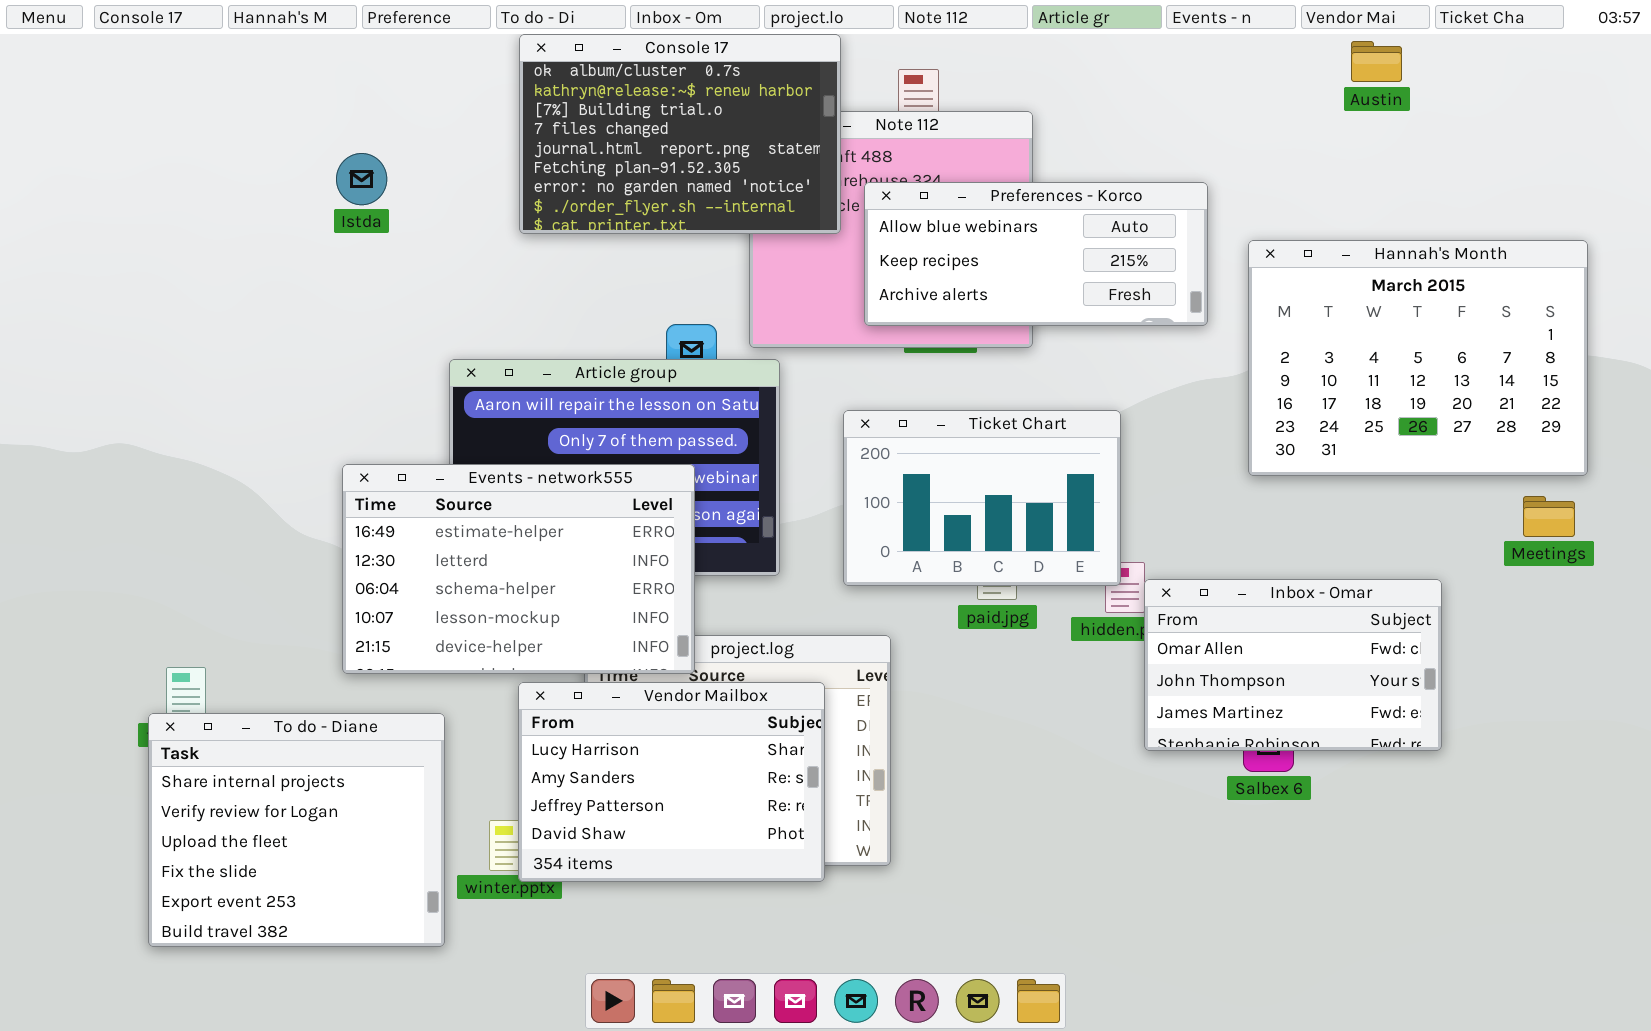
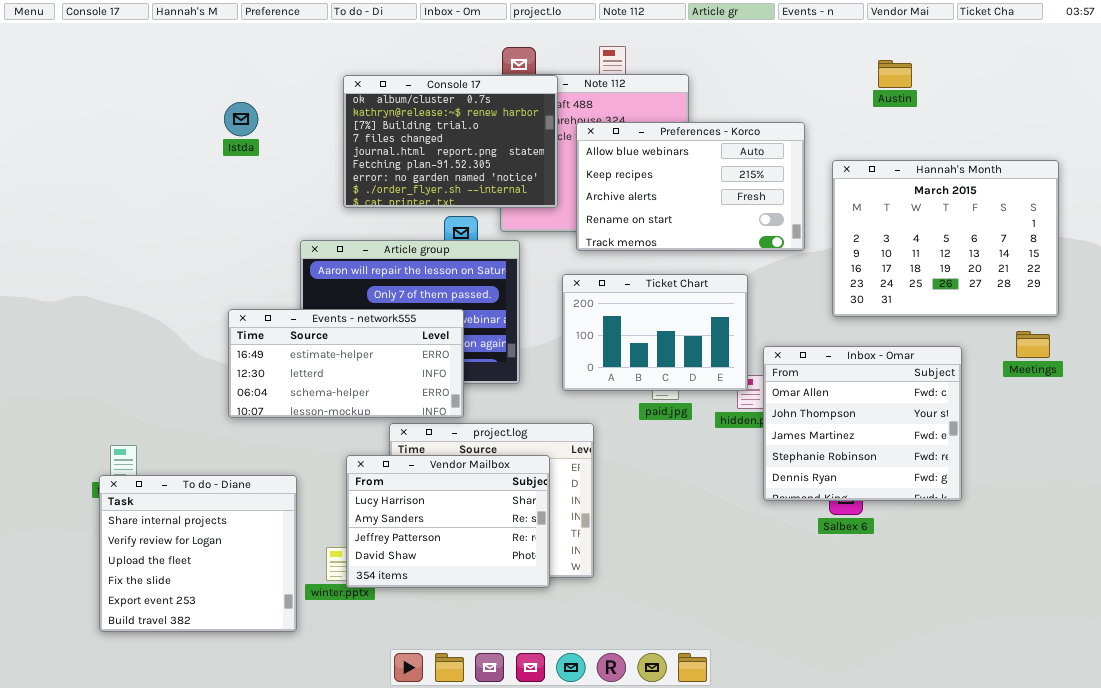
Console 17: [519,34,841,234] -> [343,75,558,208], moved
Austin: [1351,41,1402,82] -> [878,60,912,88], moved
Preferences - Korco: [864,182,1208,326] -> [576,122,805,251], resized
Events - network555: [342,464,695,674] -> [228,309,464,418], resized
Inbox - Omar: [1144,579,1442,751] -> [763,346,962,501], resized

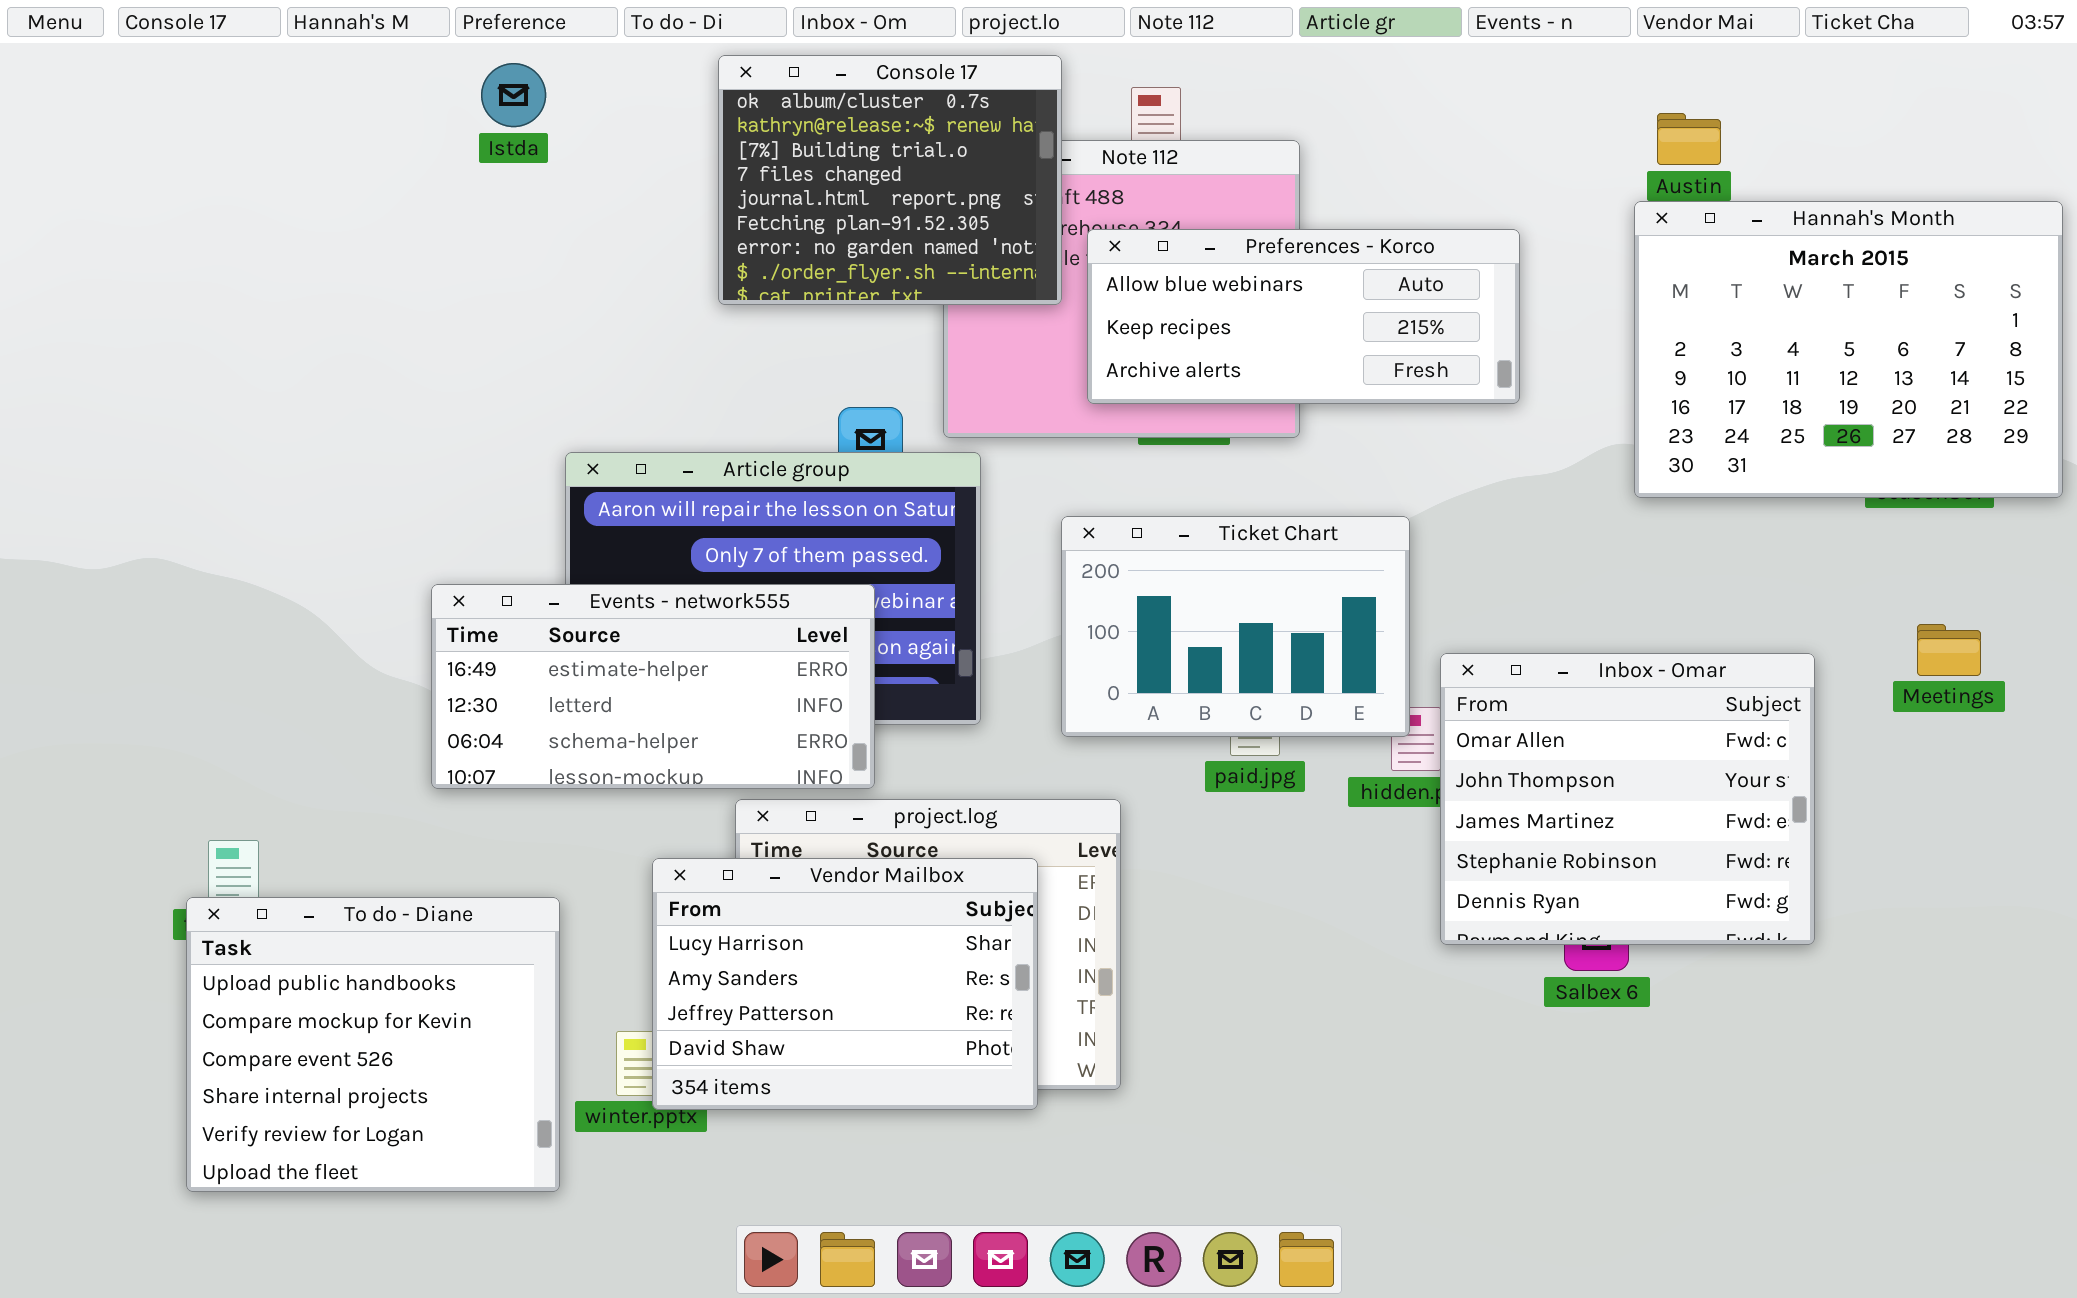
Console 17: [343,75,558,208] -> [718,55,1062,305], moved, resized
Istda: [224,102,258,136] -> [481,63,546,127], moved
Preferences - Korco: [576,122,805,251] -> [1087,229,1520,404], resized
Hannah's Month: [832,160,1059,317] -> [1634,201,2063,498], moved
To do - Diane: [99,475,297,632] -> [186,897,560,1192], scrolled up 3 rows

